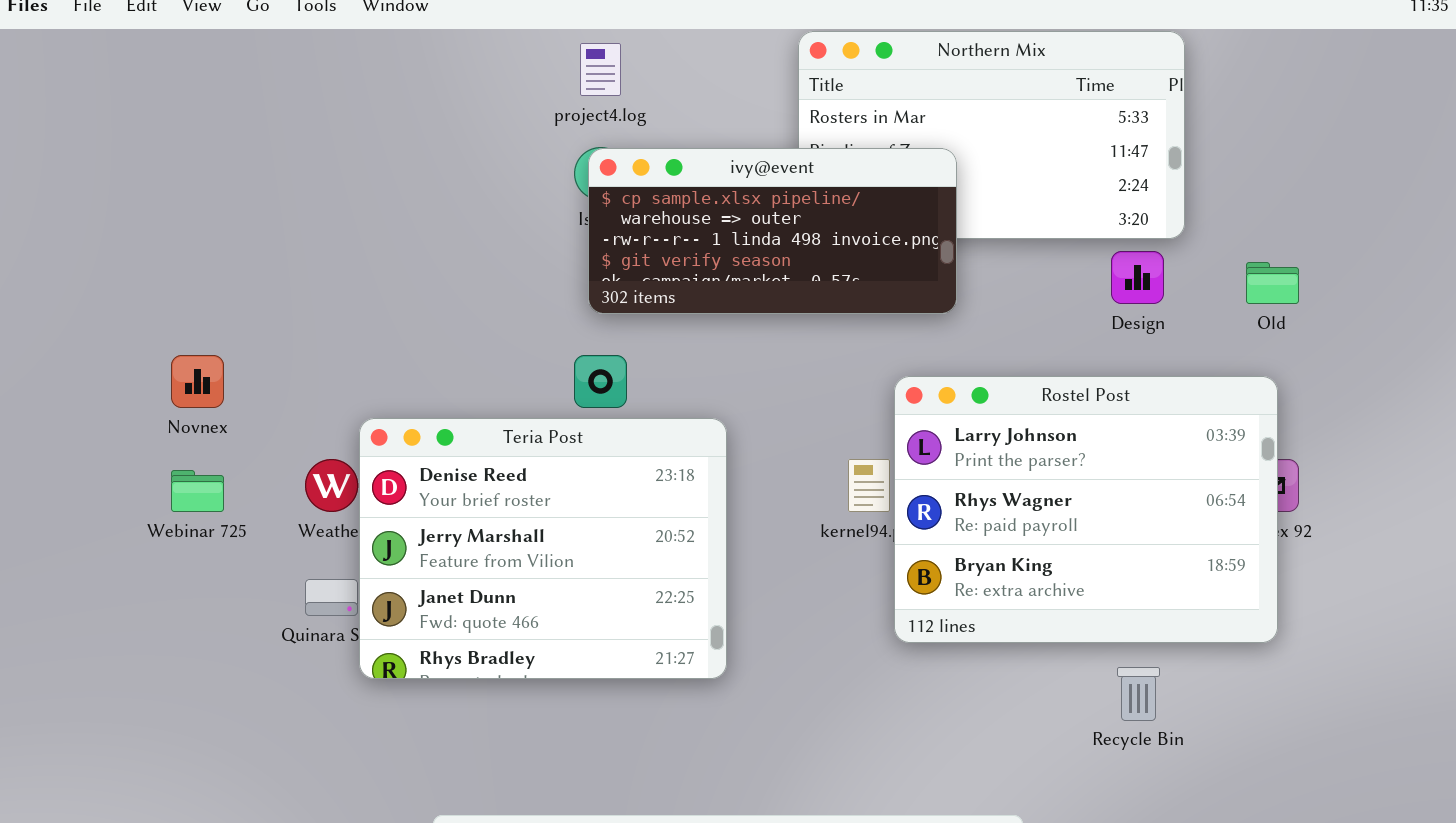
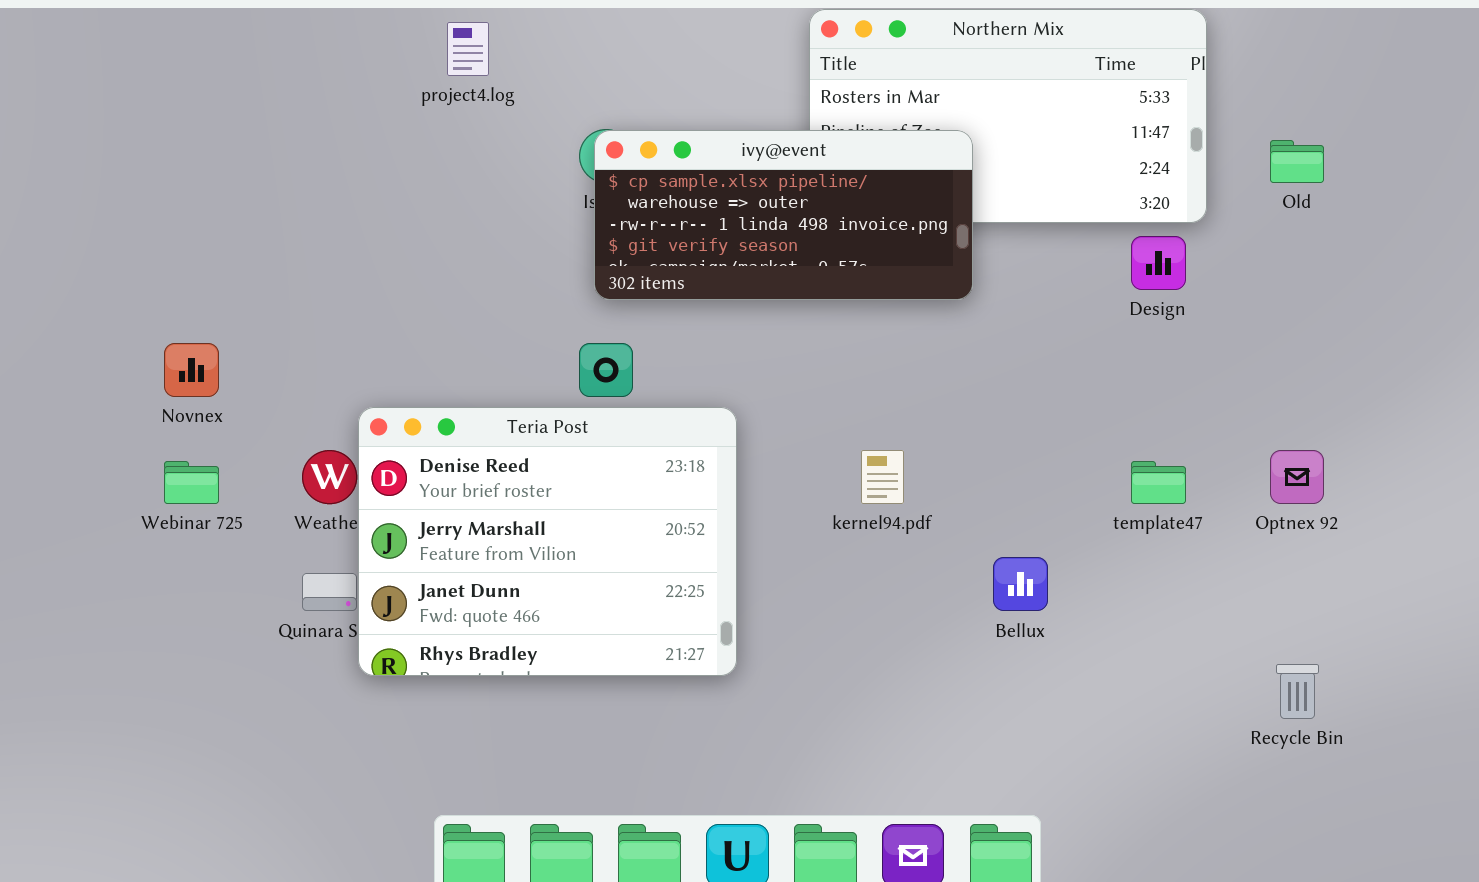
project4.log: [580,43,621,96] -> [447,22,489,76], moved
Old: [1246,262,1299,304] -> [1270,140,1324,183], moved
Rostel Post: [894,376,1278,643] -> none, closed
Recycle Bin: [1117,667,1160,721] -> [1276,664,1319,719], moved

